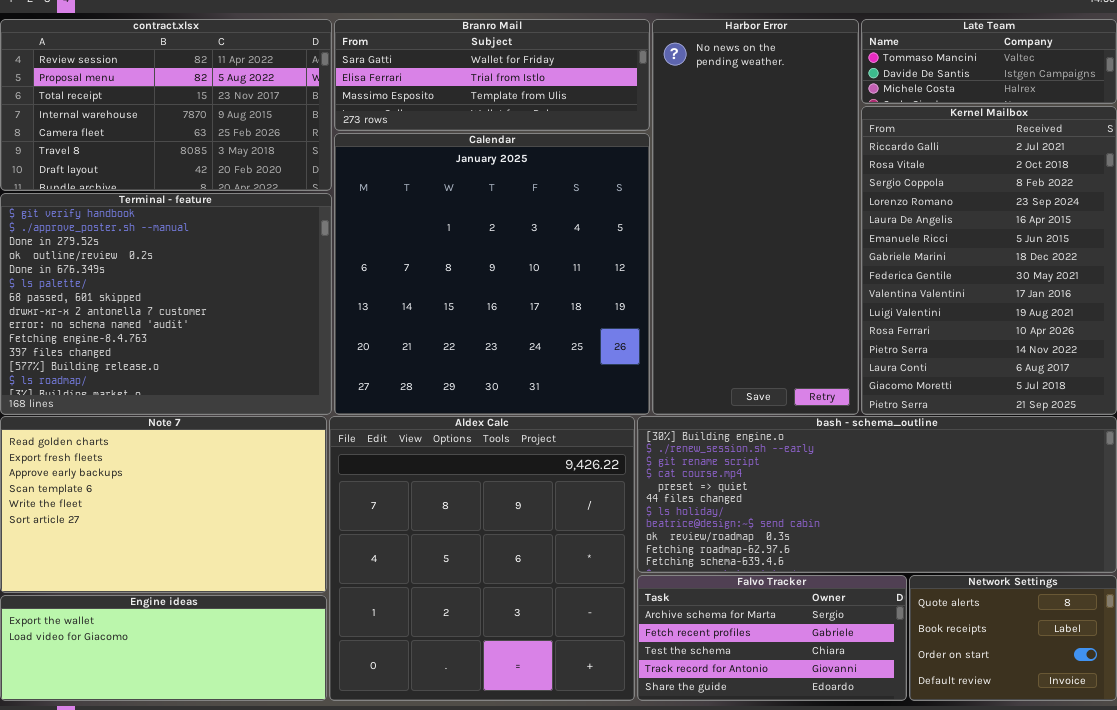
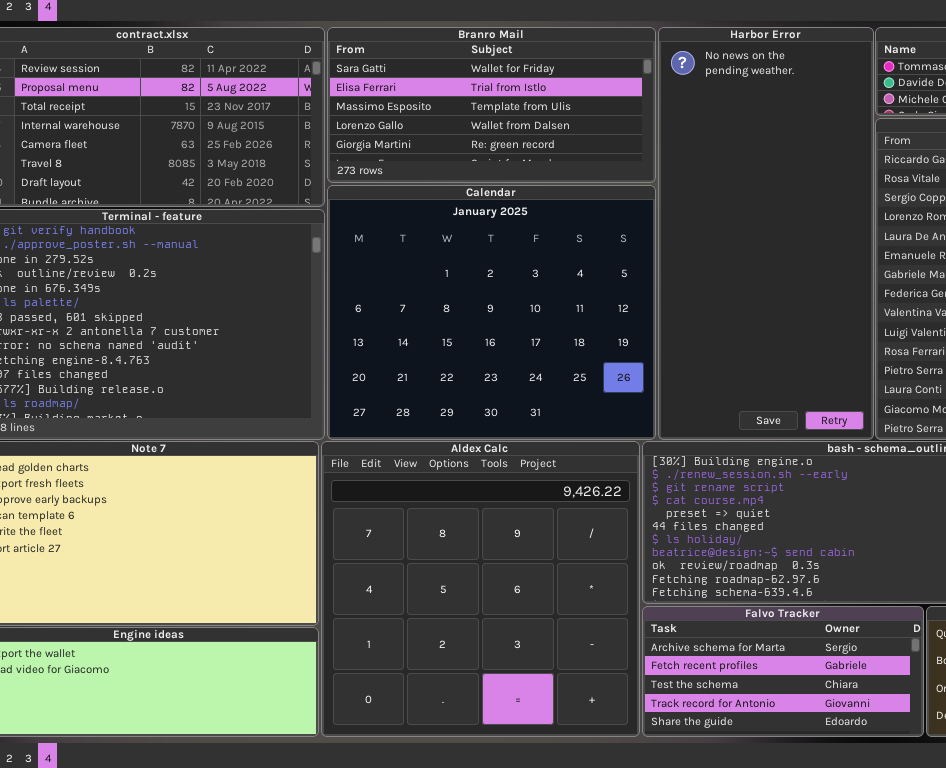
Branro Mail: [334,19,650,131] -> [327,27,656,183], resized
Calendar: [334,133,650,415] -> [327,185,656,440], resized

